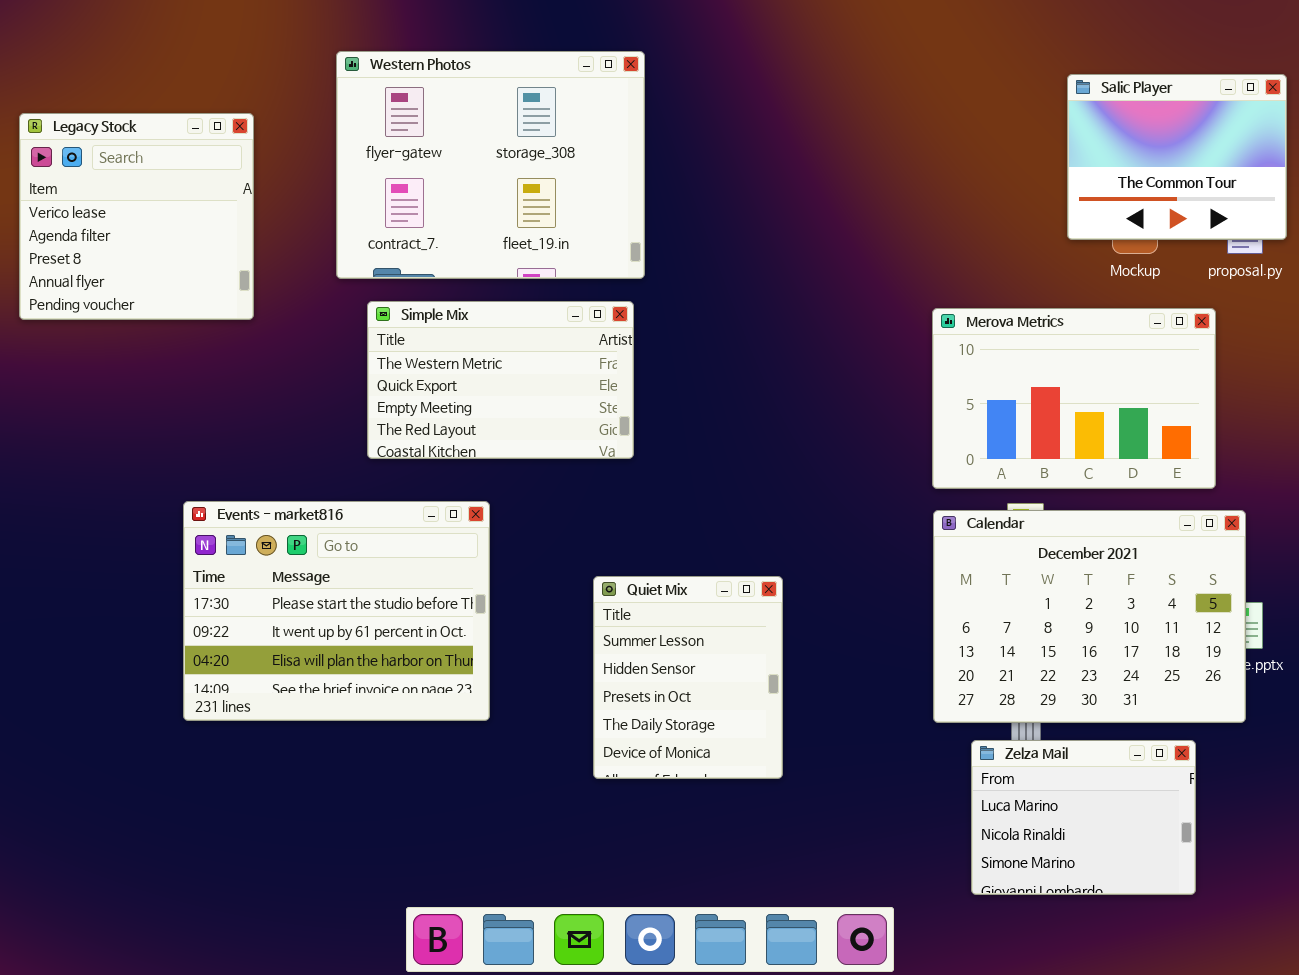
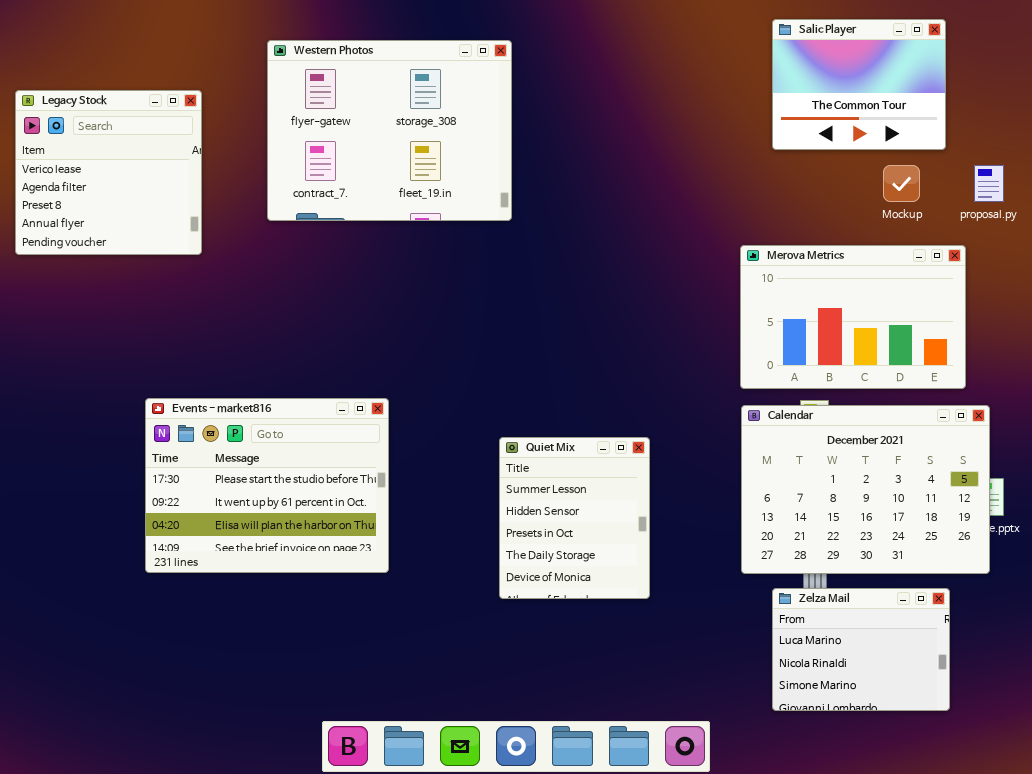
Salic Player: [1067,74,1287,240] -> [772,19,946,150], moved
Simple Mix: [367,301,634,459] -> none, closed
Quiet Mix: [593,576,783,779] -> [499,437,650,599], moved

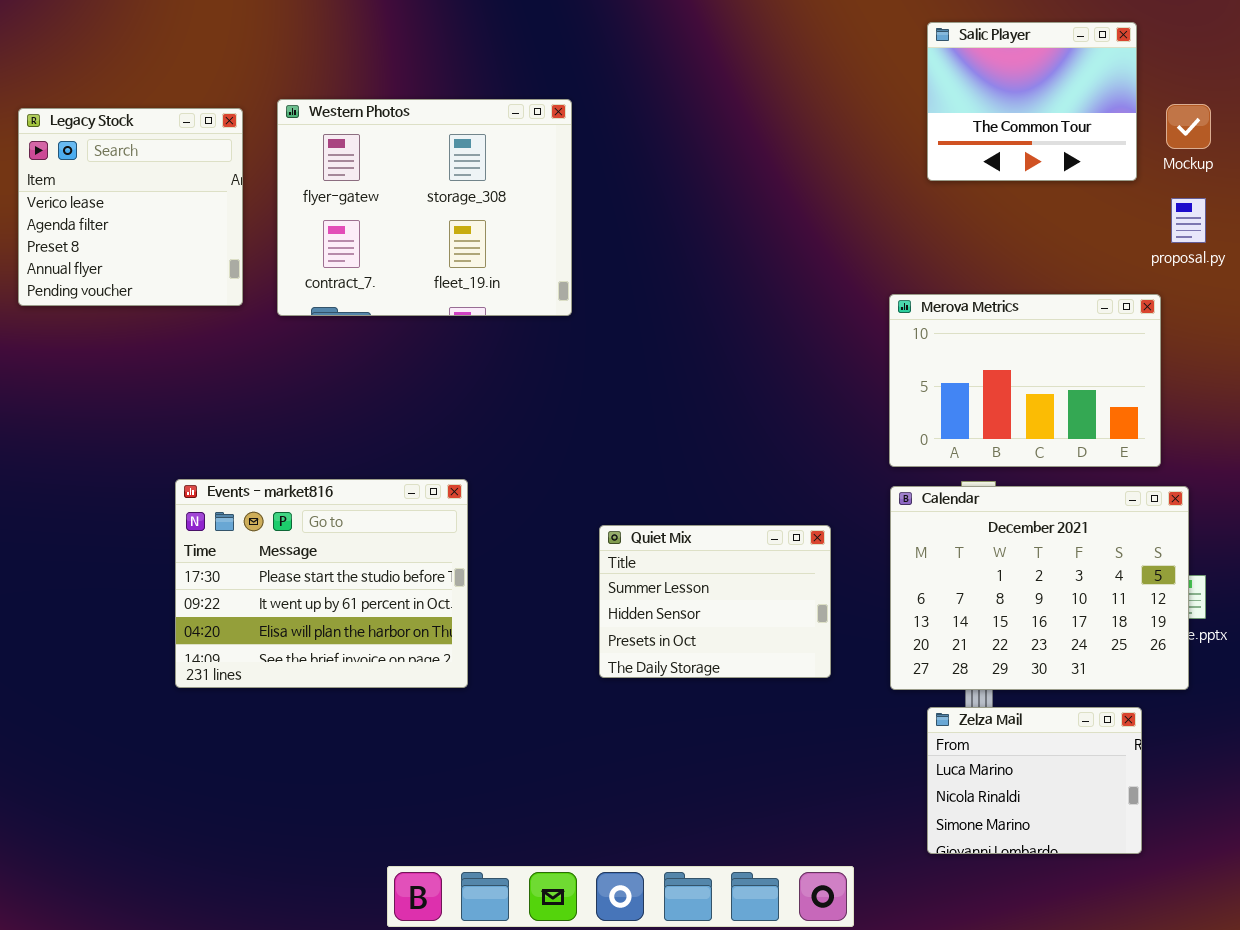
Western Photos: [267,40,512,221] -> [277,99,572,316], moved
Mockup: [883,165,920,202] -> [1166,104,1211,149], moved
Quiet Mix: [499,437,650,599] -> [599,525,831,678], resized

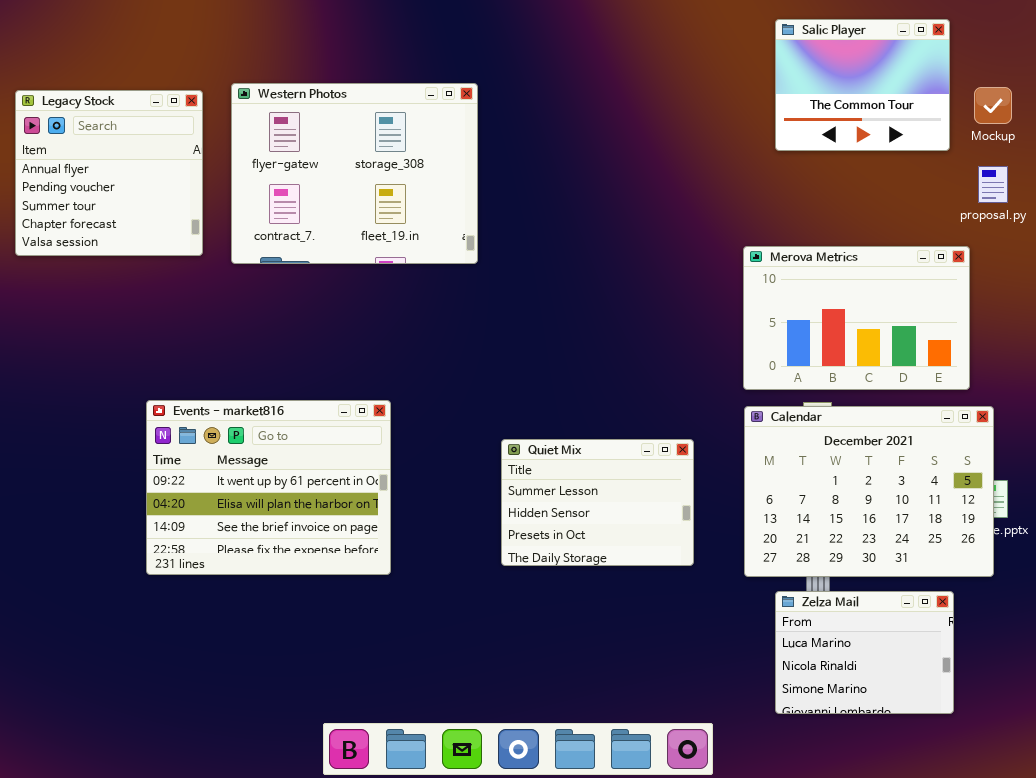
Legacy Stock: [18,108,243,306] -> [15,90,203,256], scrolled down 3 rows
Events - market816: [175,479,468,688] -> [146,400,391,575], scrolled down 1 row

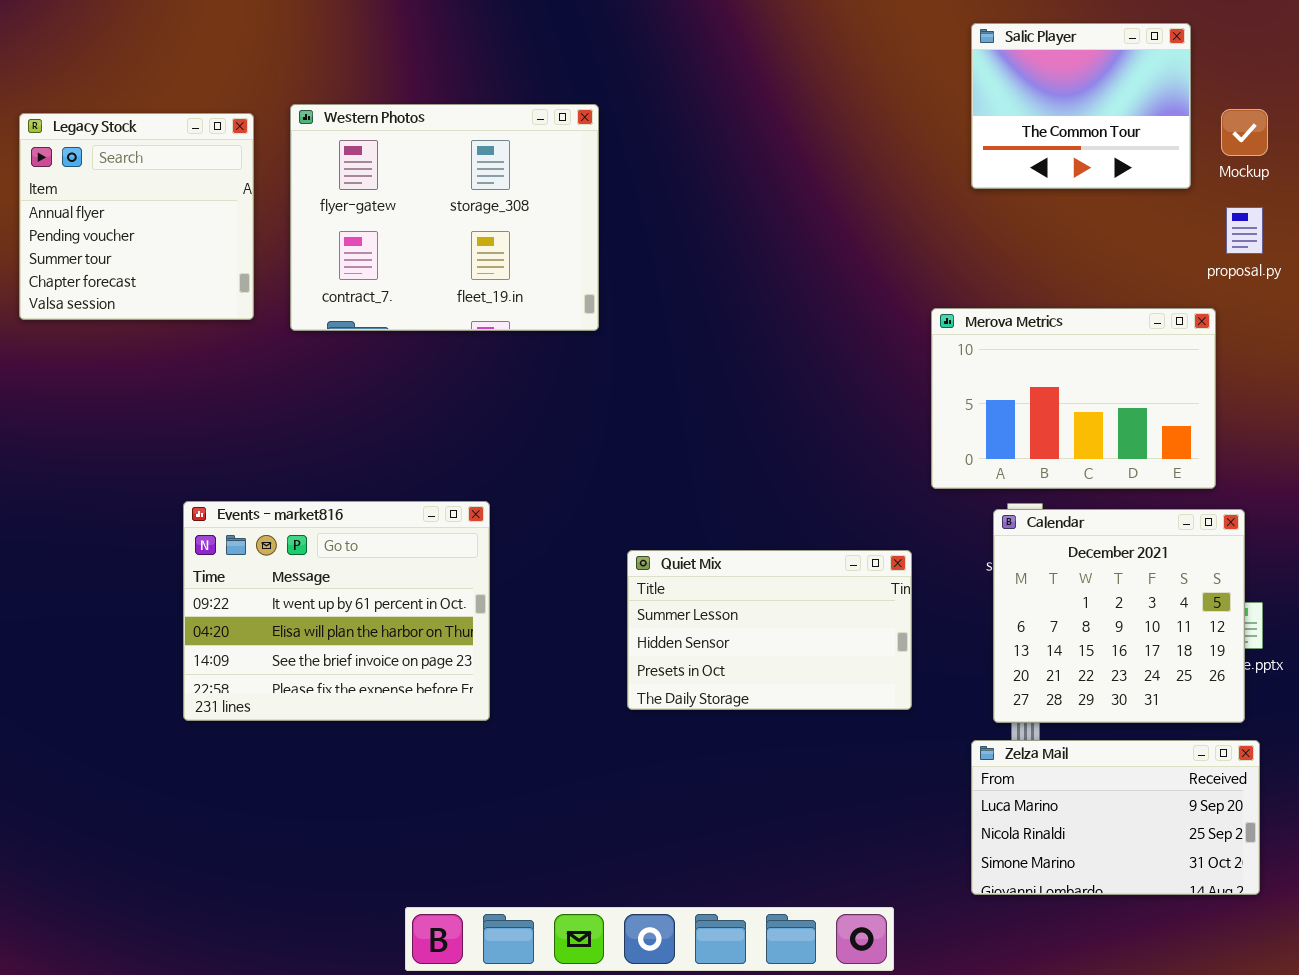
Calendar: [744,406,994,577] -> [993,509,1245,723], resized
Quiet Mix: [501,439,694,566] -> [627,550,912,710], resized
Zelza Mail: [775,591,954,714] -> [971,740,1260,895], resized

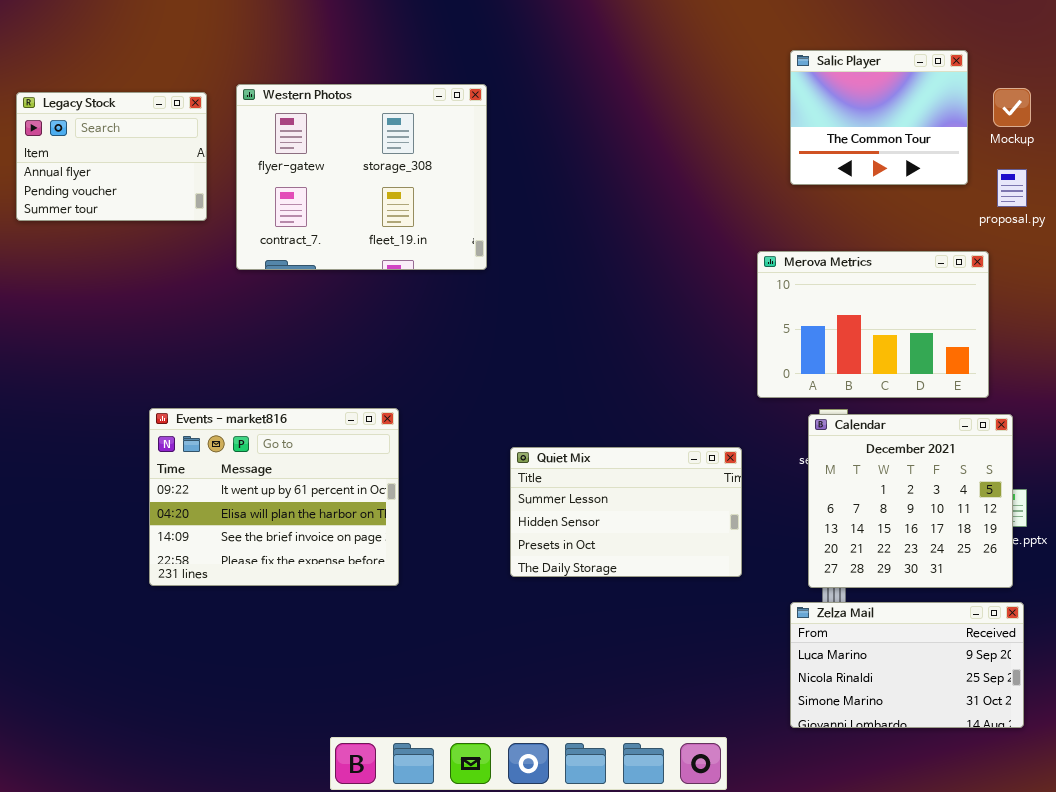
Salic Player: [971,23,1191,189] -> [790,50,968,185], moved
Legacy Stock: [19,113,254,320] -> [16,92,207,221], resized

